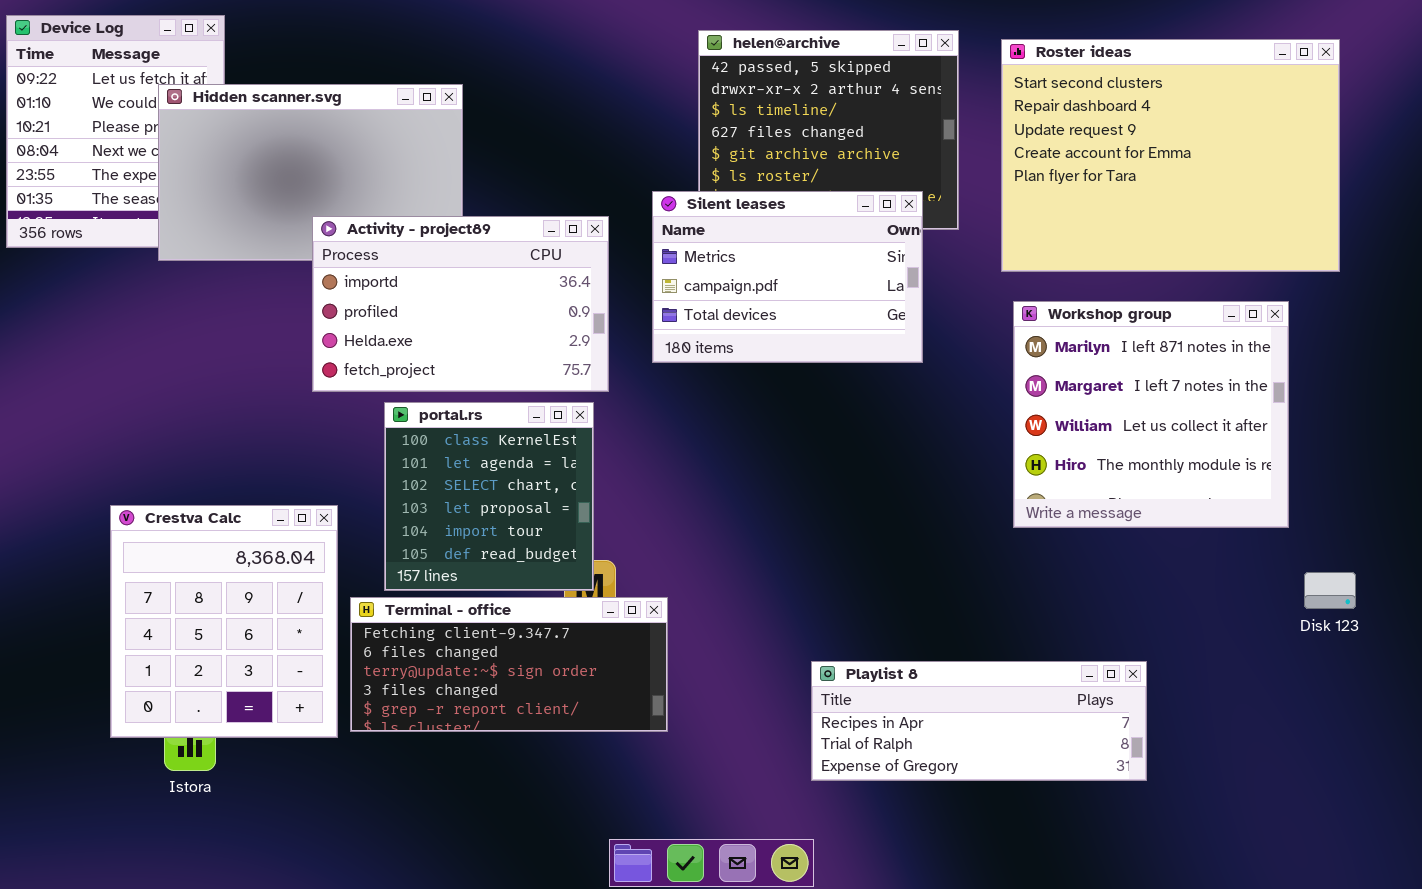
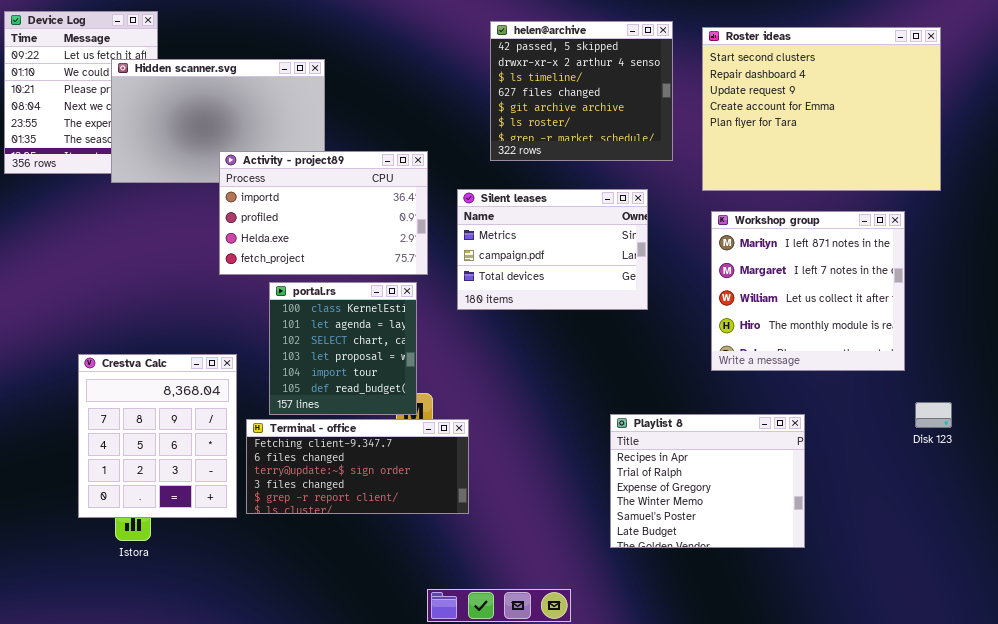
Silent leases: [652,191,923,363] -> [457,189,648,310], moved
Playlist 8: [811,661,1147,781] -> [610,414,805,548], resized

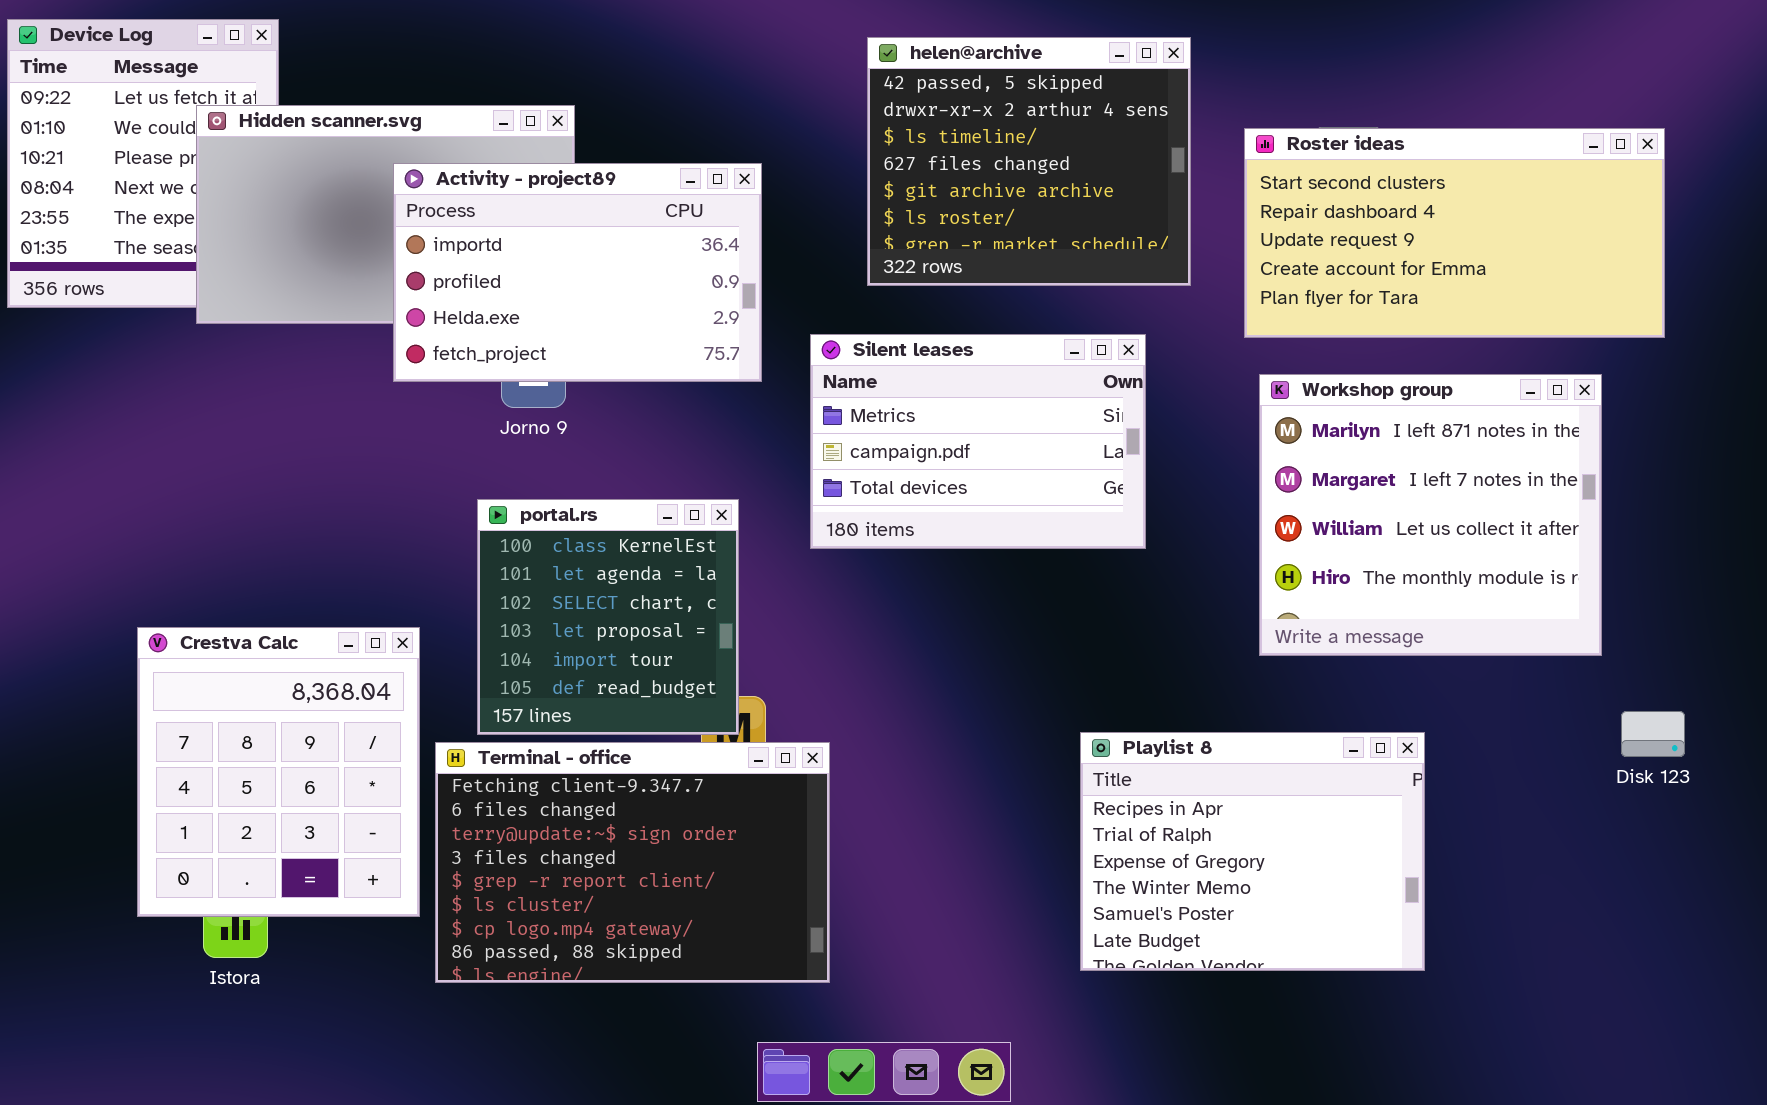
Roster ideas: [702,27,941,191] -> [1244,128,1665,338], resized
Activity - project89: [219,151,428,275] -> [393,163,762,382], moved
Terminal - office: [246,419,469,514] -> [435,742,830,983], resized

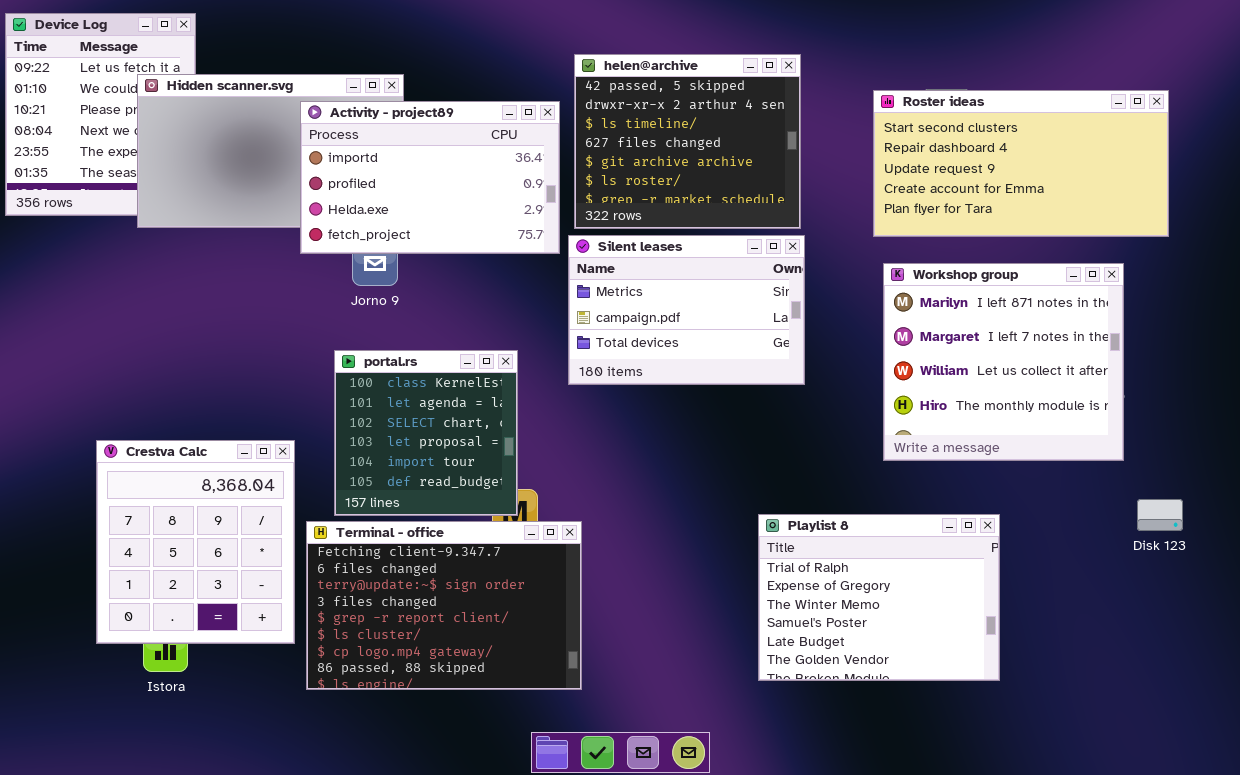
helen@archive: [867,37,1191,286] -> [574,54,801,229], moved
Activity - project89: [393,163,762,382] -> [300,101,560,254], moved
Playlist 8: [1080,732,1425,971] -> [758,514,1000,681], scrolled down 1 row

